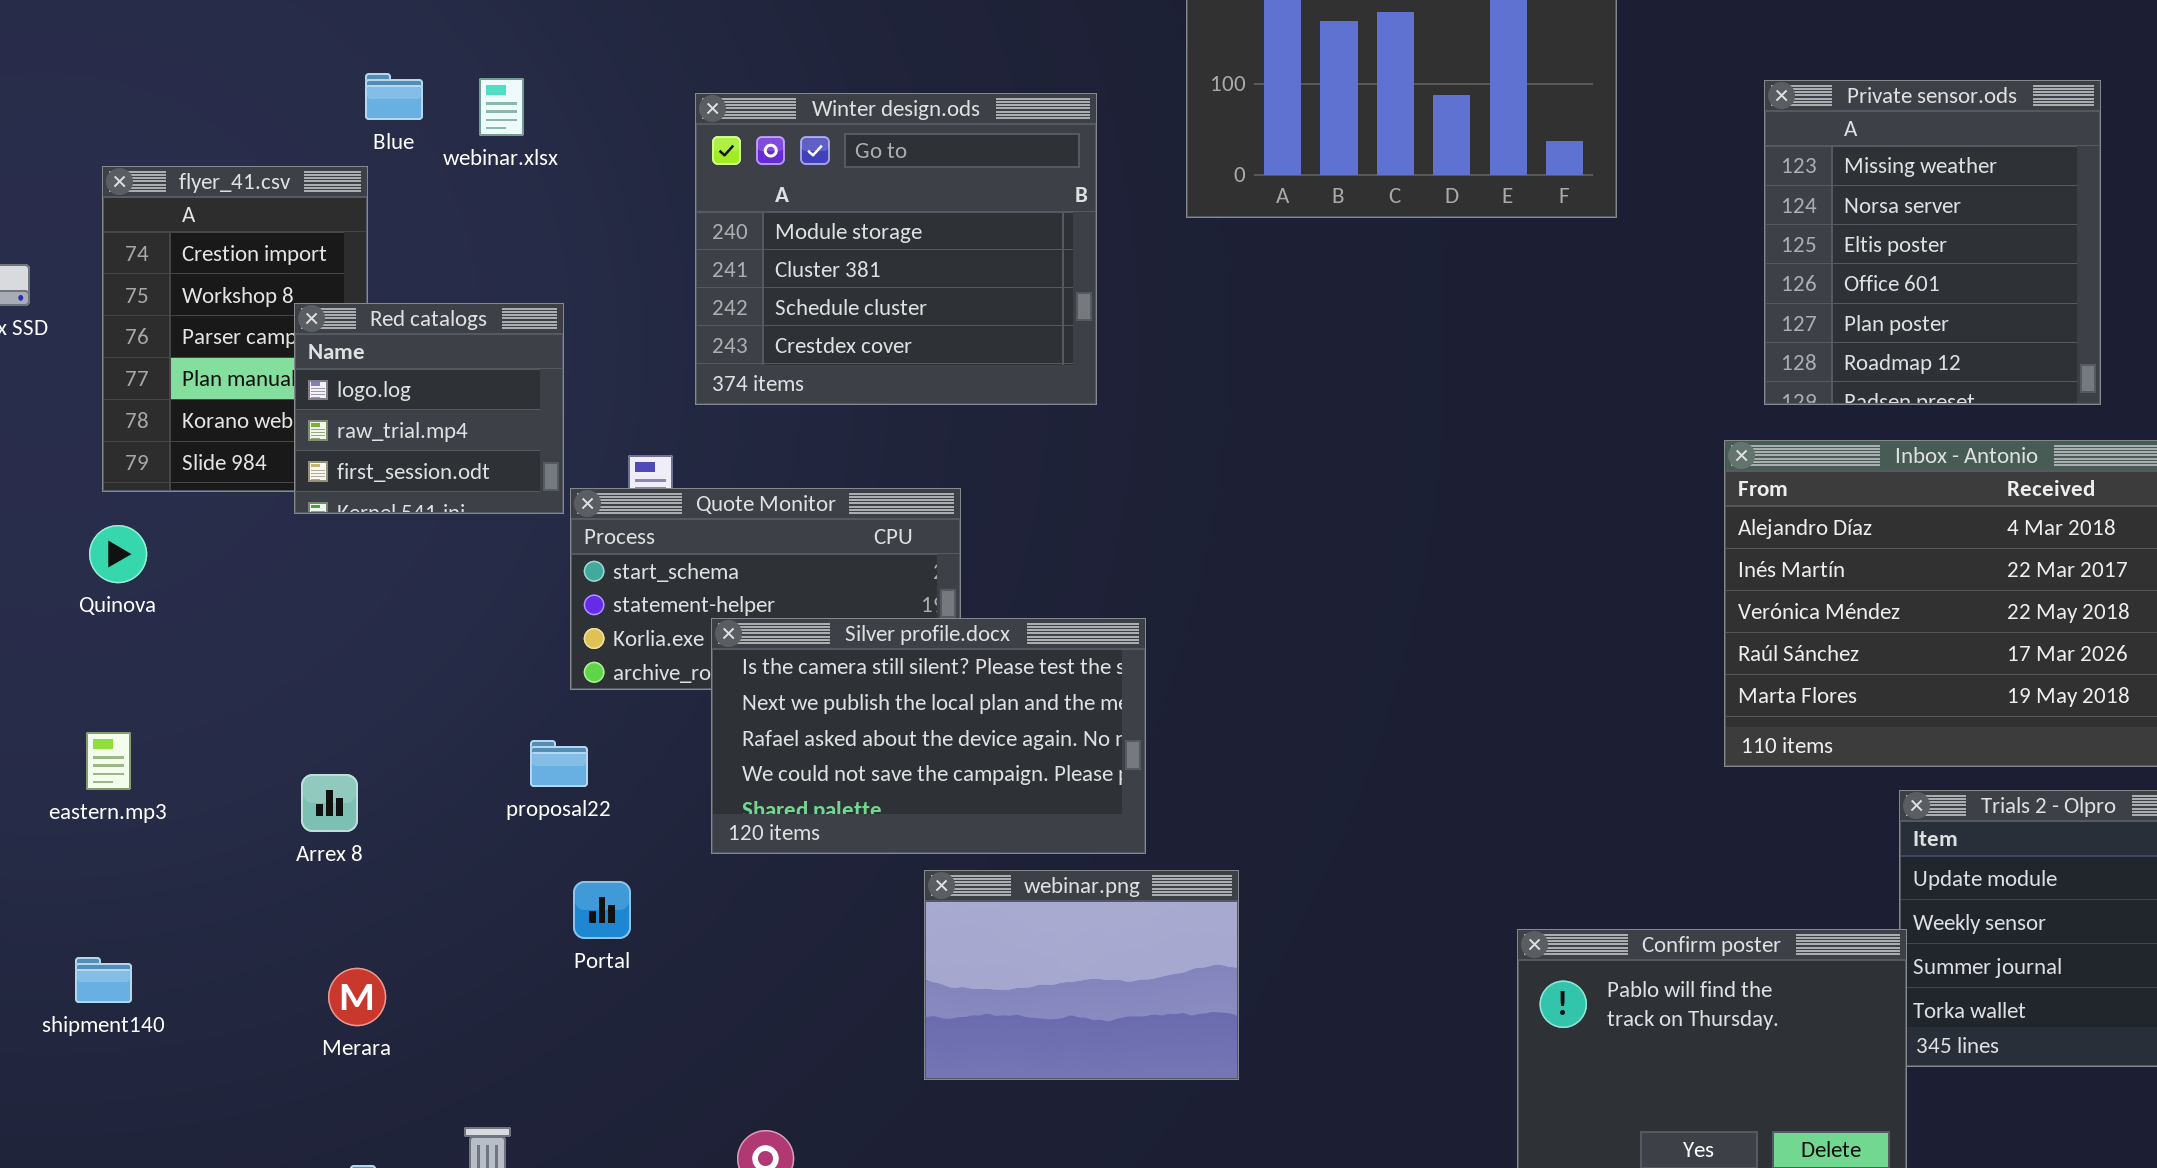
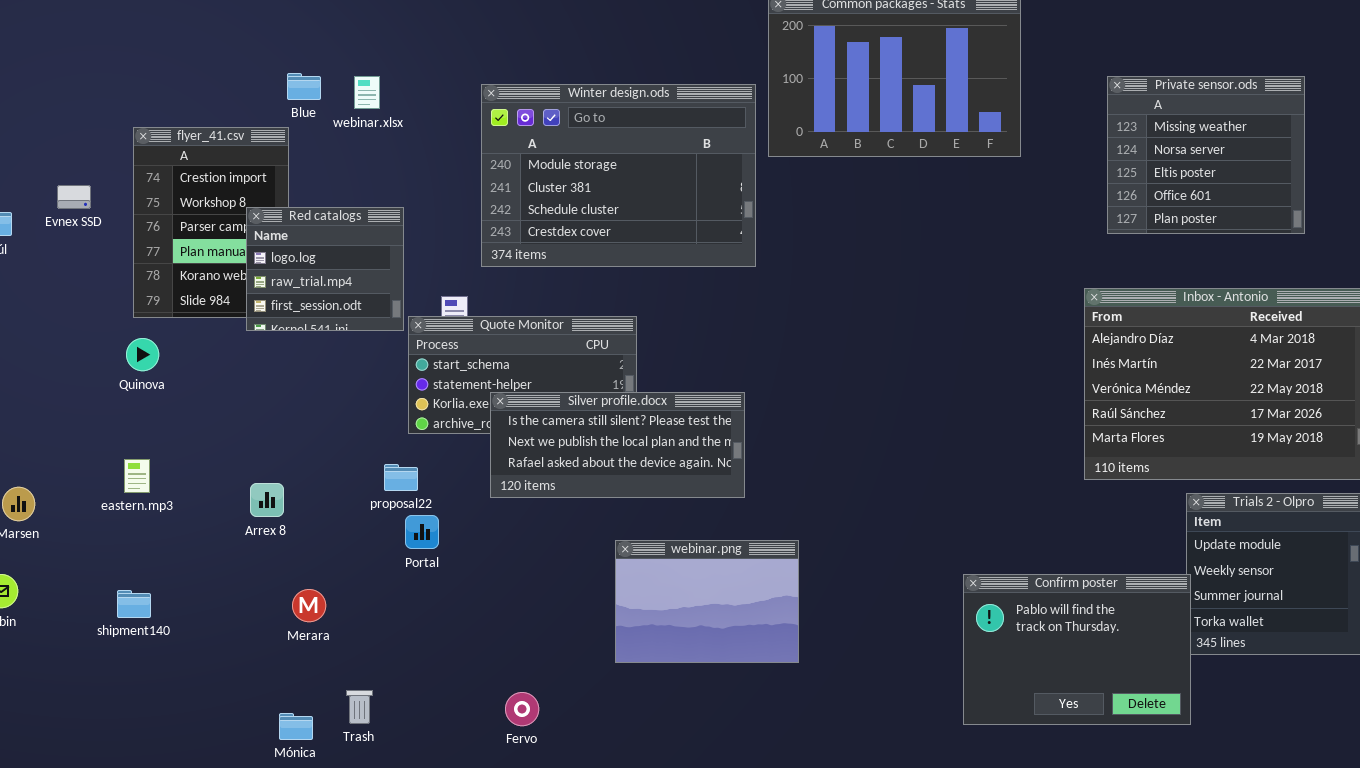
Private sensor.ods: [1764,80,2101,405] -> [1107,76,1305,234], resized
Winter design.ods: [695,93,1097,405] -> [481,84,756,267], resized
Silver profile.docx: [711,618,1146,854] -> [490,392,745,498], resized
Portal: [573,881,631,939] -> [405,515,439,549], moved
Merara: [328,968,386,1026] -> [292,589,326,622], moved

